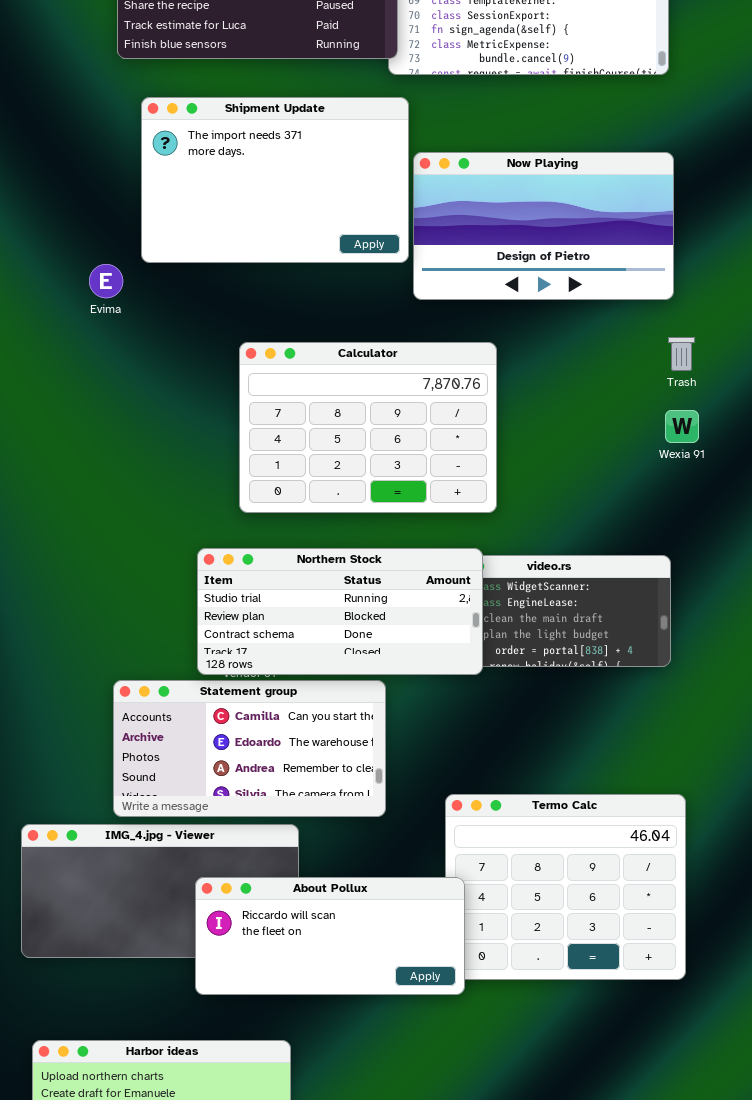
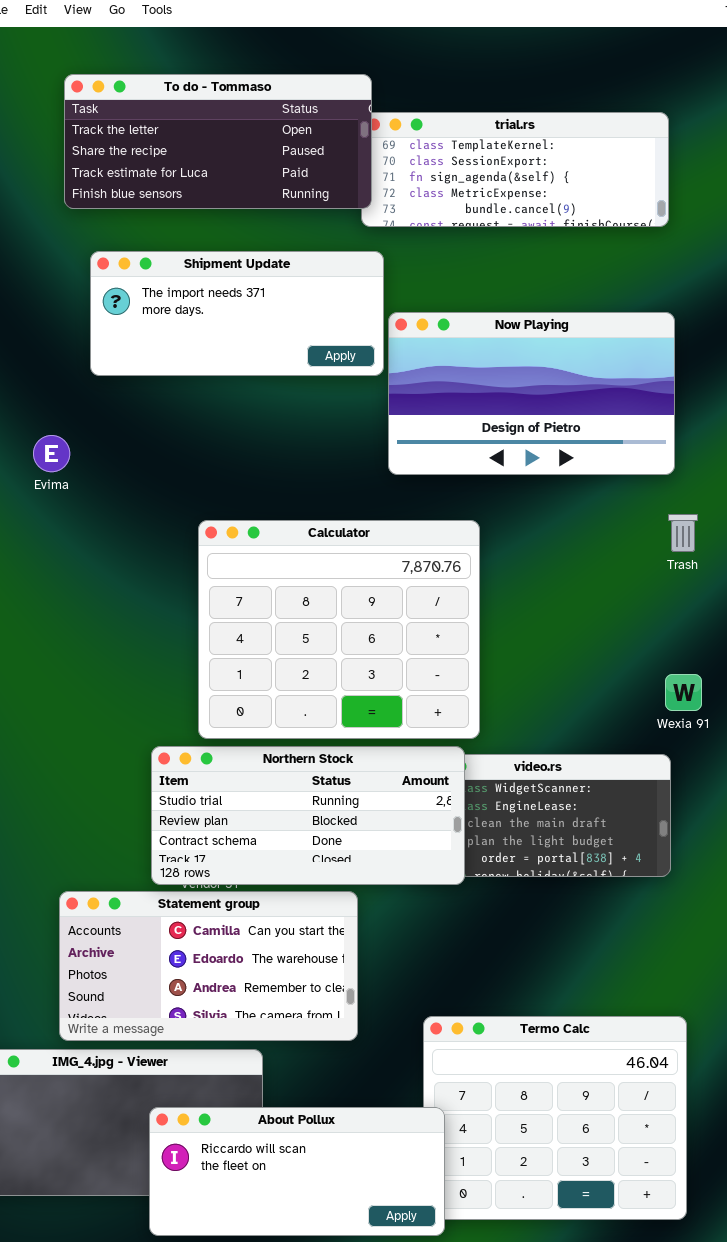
Shipment Update: [141,97,409,263] -> [90,251,384,376], resized
Calculator: [239,342,497,513] -> [198,520,480,739], resized
Wexia 91: [665,410,699,443] -> [665,674,702,711], moved

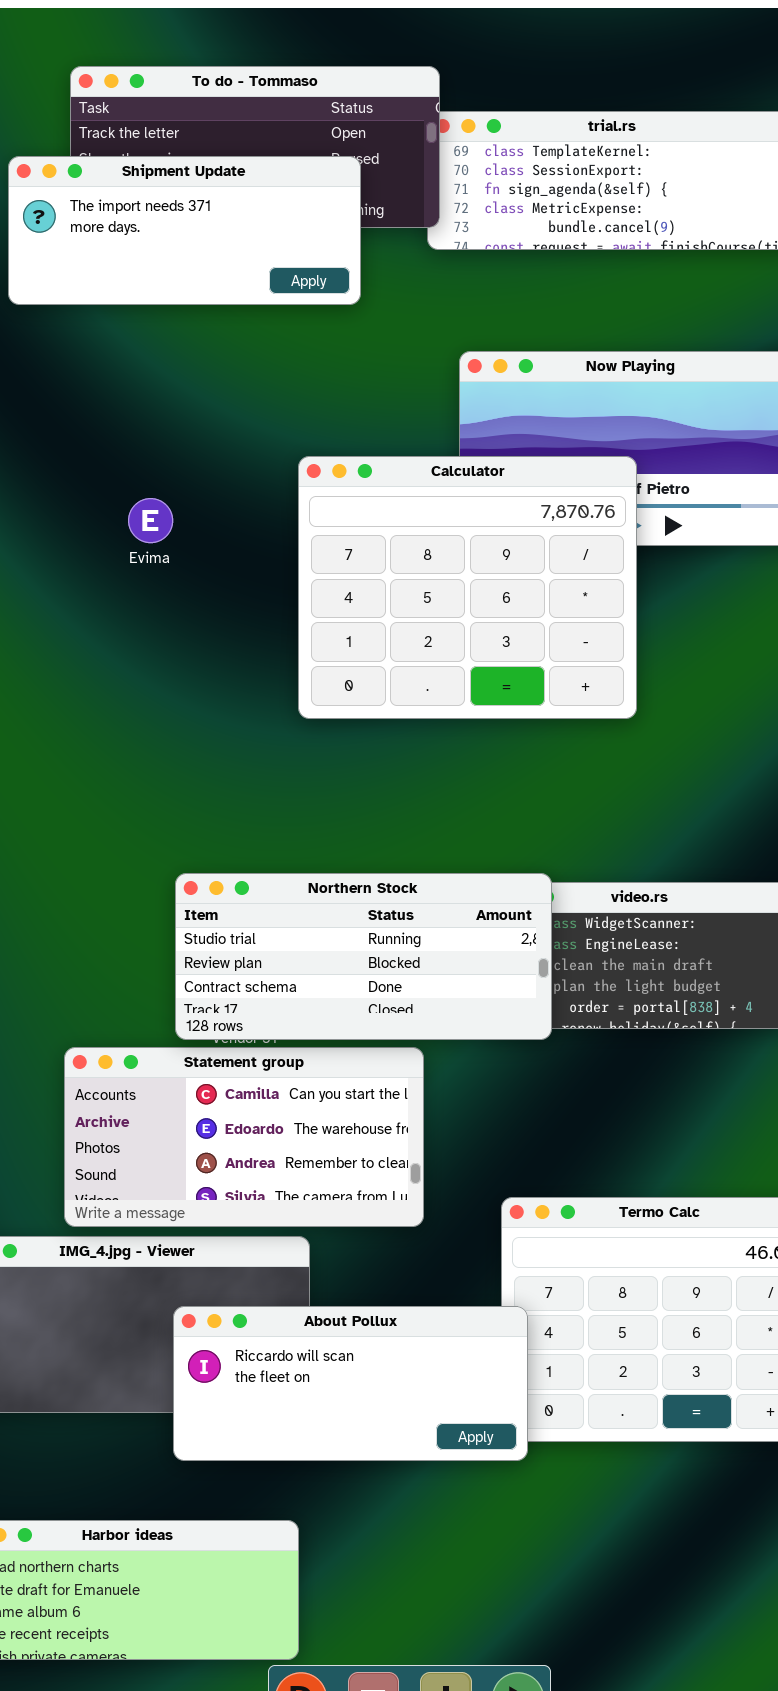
Shipment Update: [90,251,384,376] -> [8,156,361,305], moved
Evima: [33,435,70,472] -> [128,498,173,543], moved
Calculator: [198,520,480,739] -> [298,456,637,719], moved

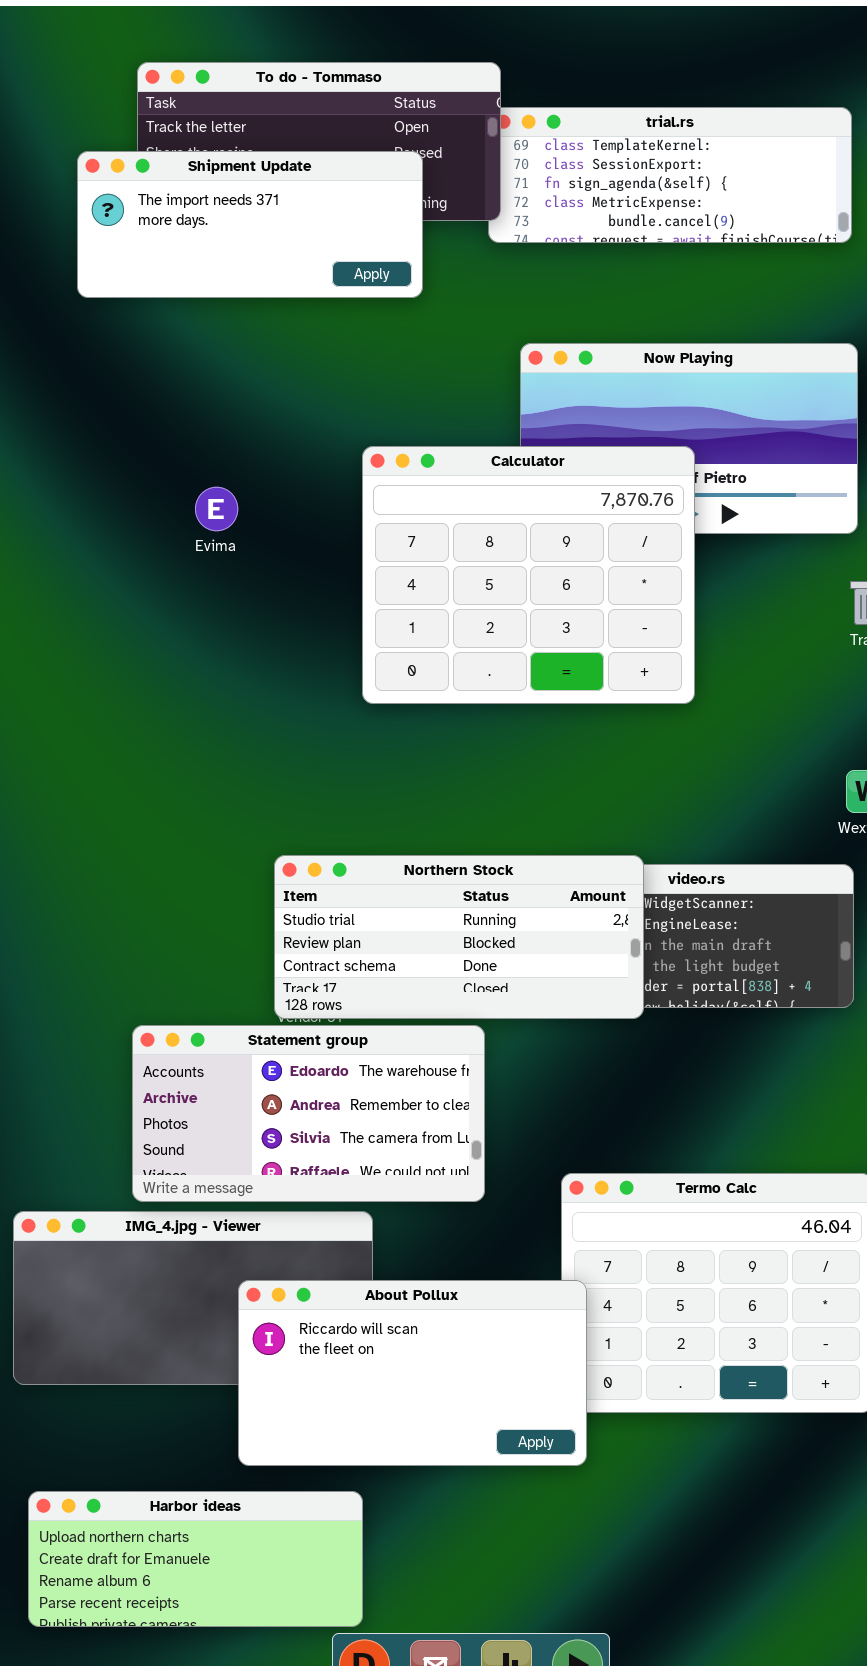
Northern Stock: [175,873,552,1040] -> [274,855,644,1019], moved
Statement group: [64,1047,424,1227] -> [132,1025,485,1202], scrolled down 1 row
About Pollux: [173,1306,528,1461] -> [238,1280,587,1466], resized

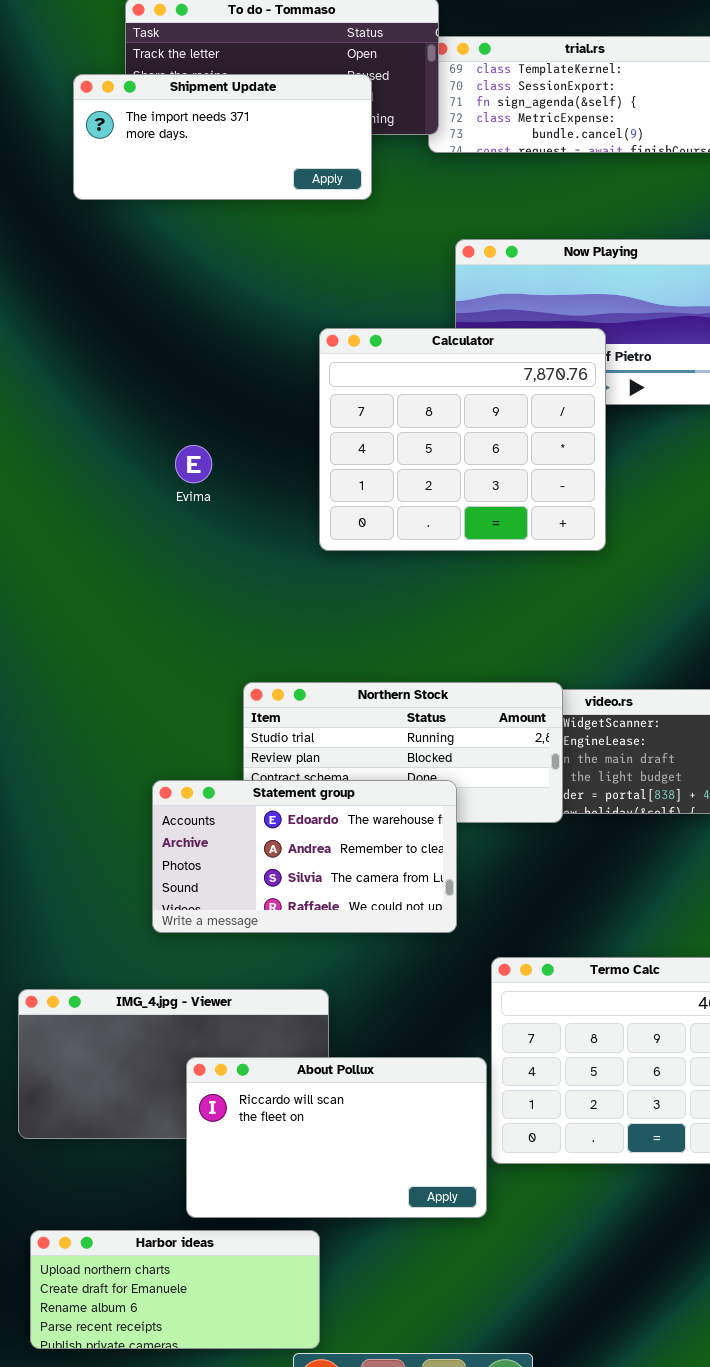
Evima: [195,487,238,531] -> [175,445,212,483], moved
Statement group: [132,1025,485,1202] -> [152,780,457,933], moved
About Pollux: [238,1280,587,1466] -> [186,1057,487,1218], moved

